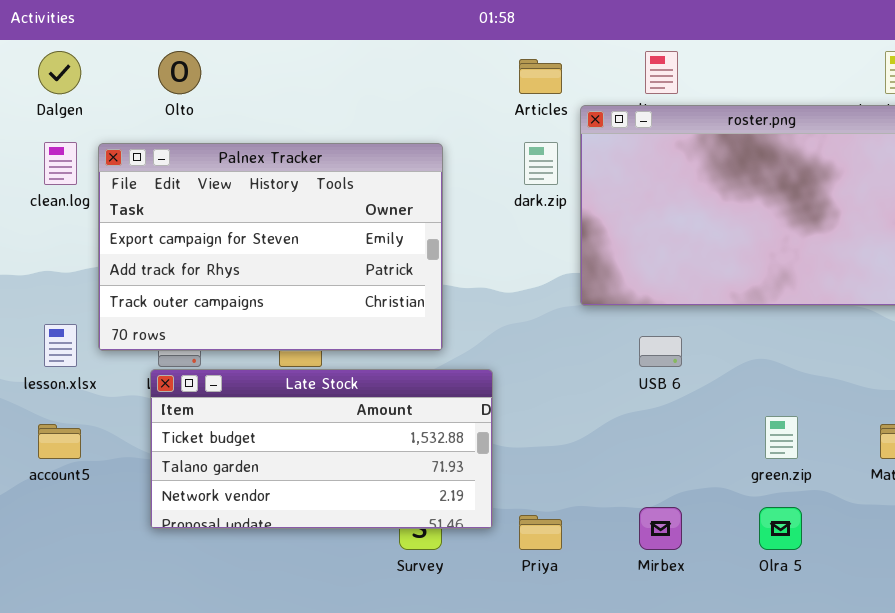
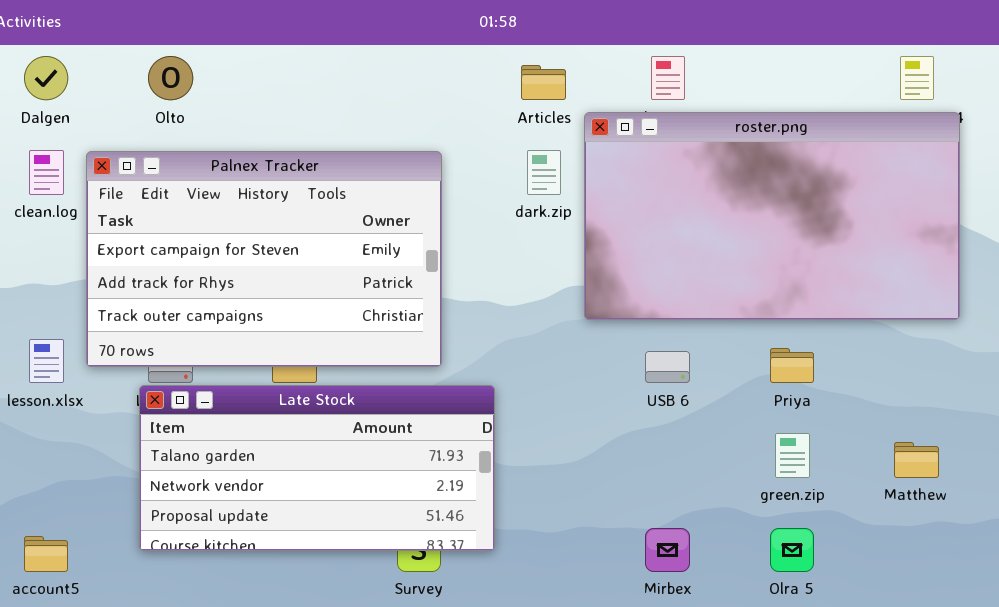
Late Stock: [150,369,493,529] -> [139,385,495,551], scrolled down 1 row
account5: [38,424,81,459] -> [24,536,68,572], moved
Priya: [519,515,562,550] -> [770,348,814,383], moved

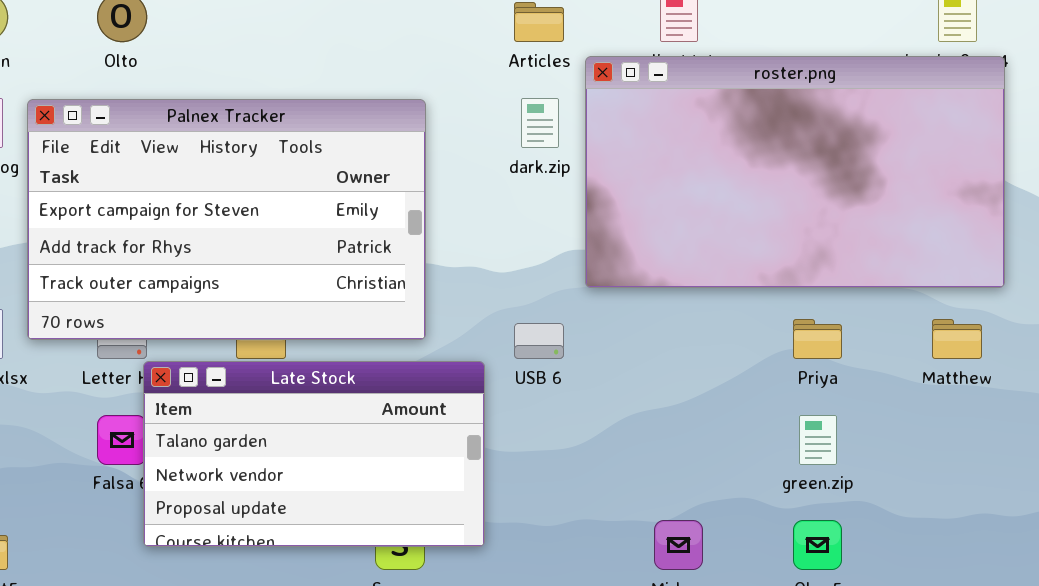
USB 6: [645,351,690,383] -> [514,323,564,359], moved
Late Stock: [139,385,495,551] -> [143,361,485,547], resized
Matthew: [894,442,939,478] -> [932,319,982,359], moved

